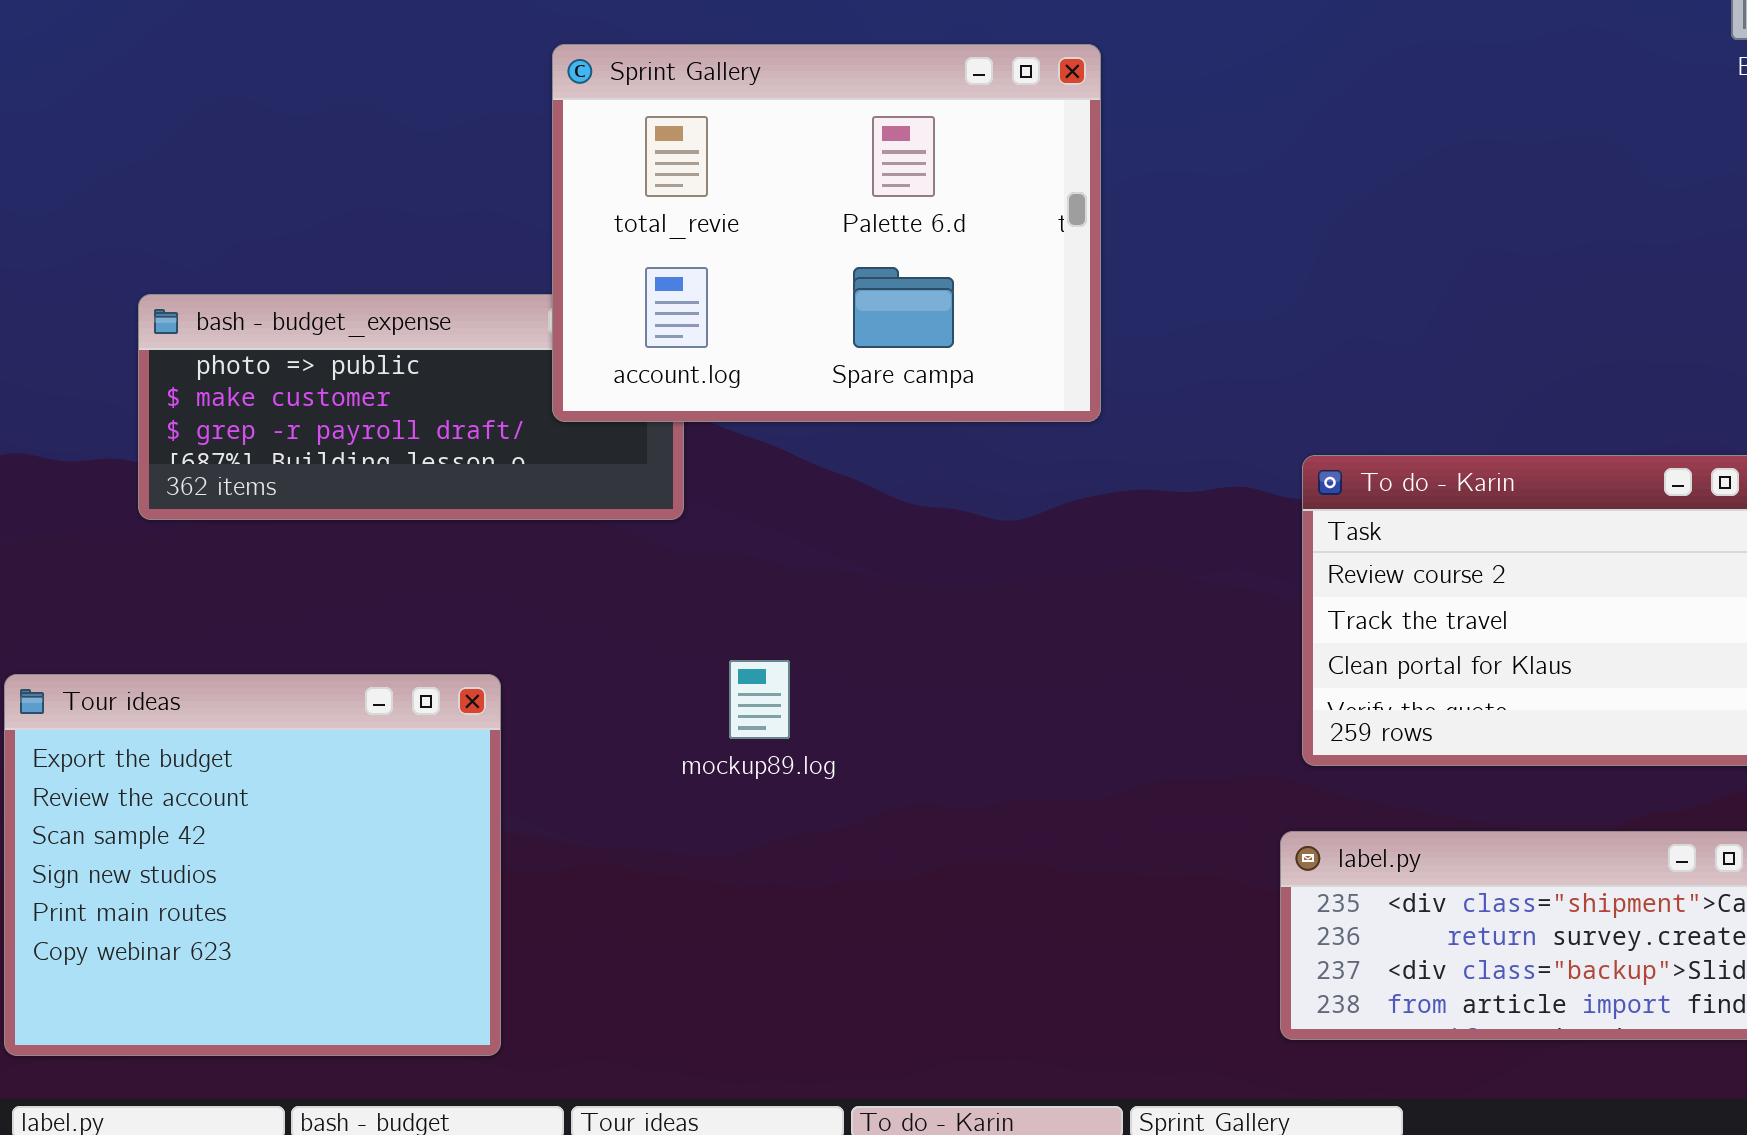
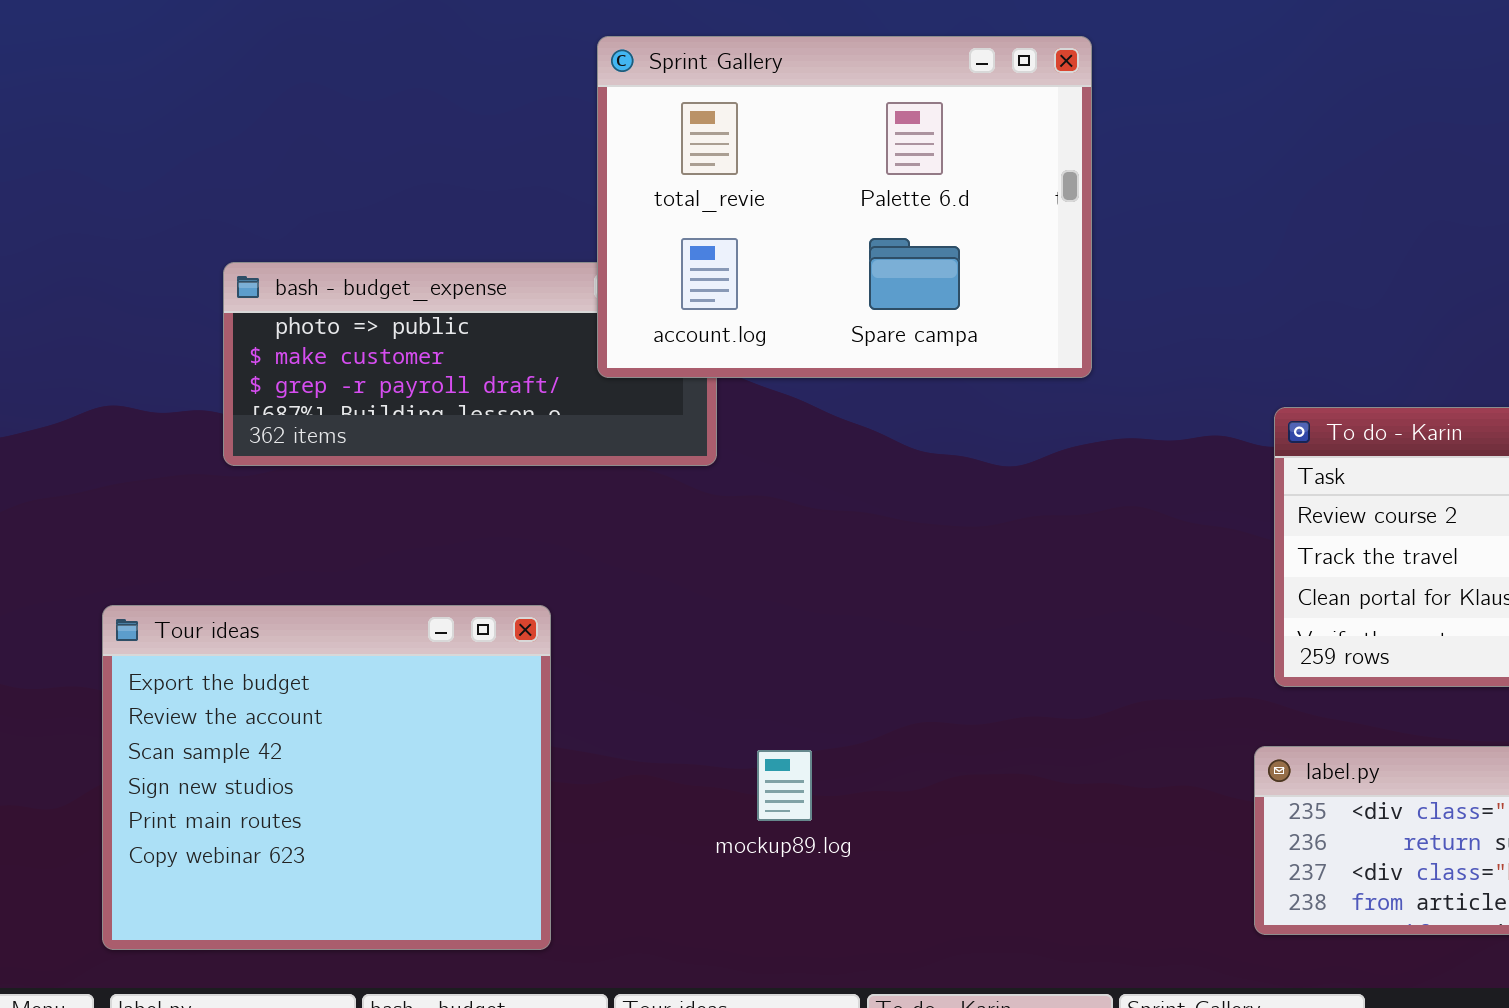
mockup89.log: [729,660,790,739] -> [757,750,812,821], moved

